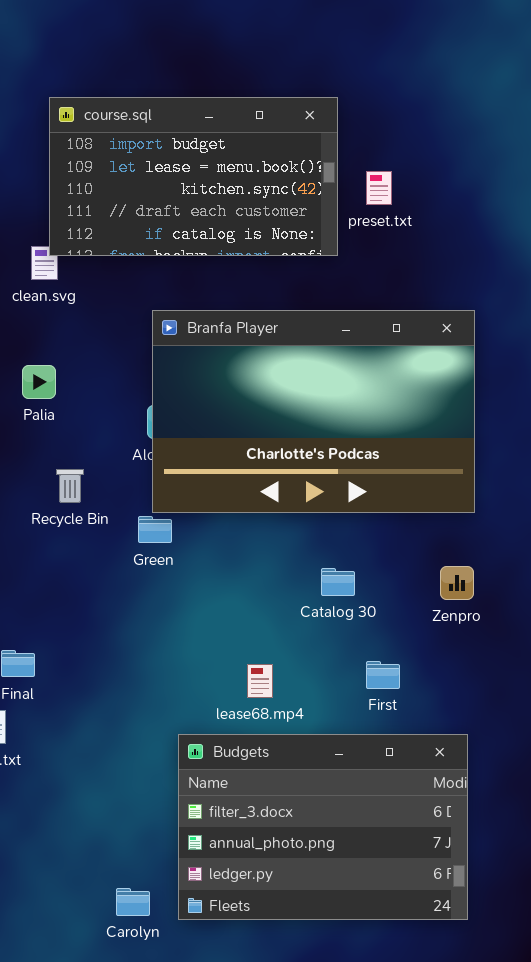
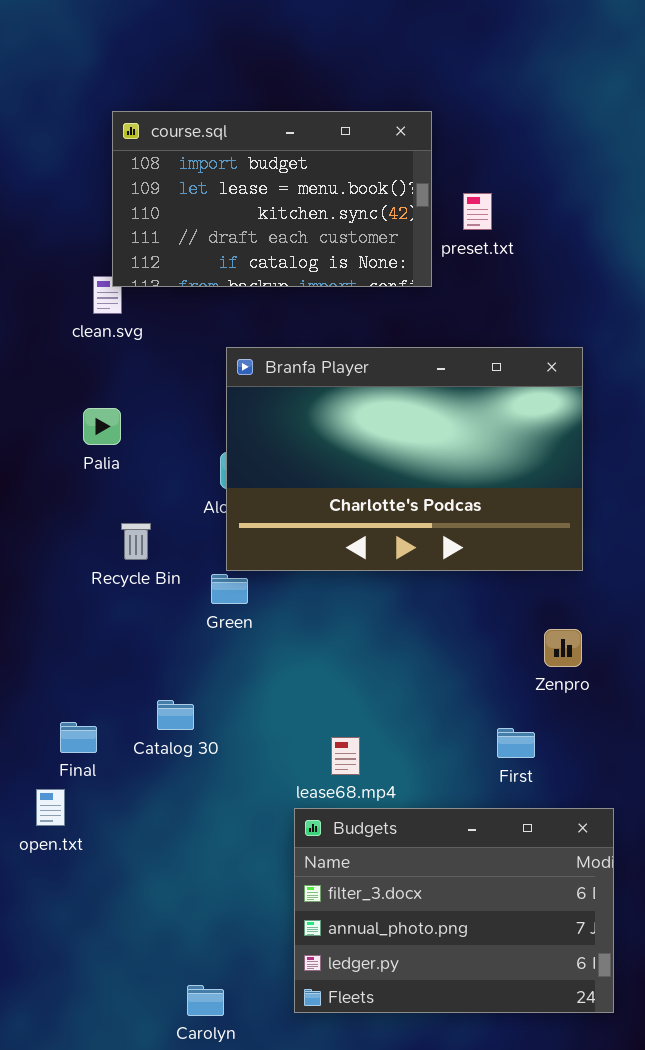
Catalog 30: [321,568,355,596] -> [157,700,194,730], moved
First: [366,661,400,689] -> [497,728,535,758], moved
Budgets: [178,734,468,920] -> [294,808,614,1013], moved

